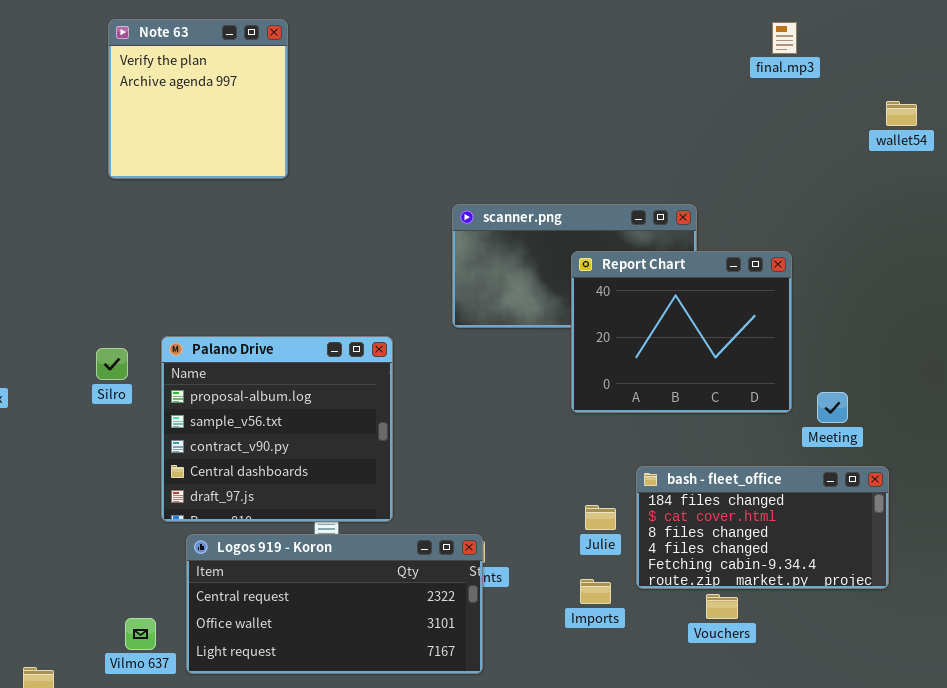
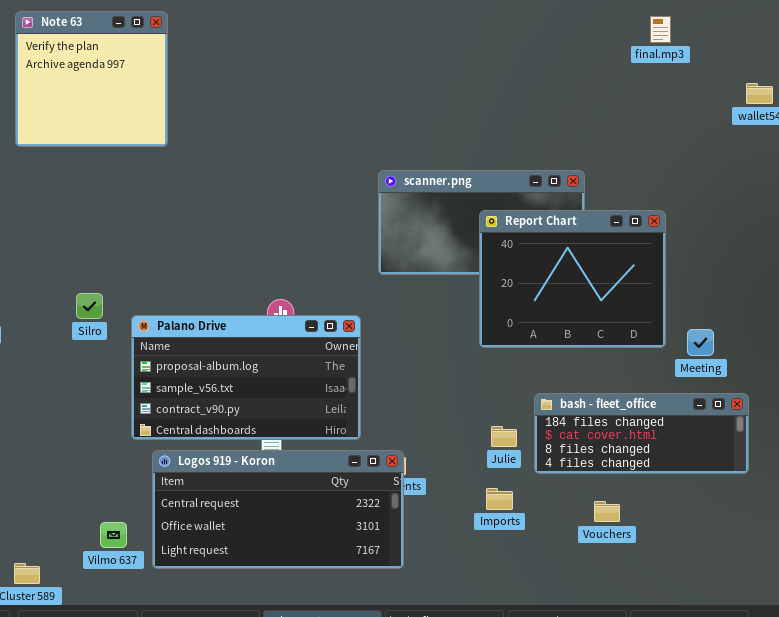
Note 63: [108,19,288,179] -> [15,11,168,147], moved
Palano Drive: [161,336,393,522] -> [131,315,361,440], resized
bash - fleet_office: [636,466,889,589] -> [534,393,749,474], resized

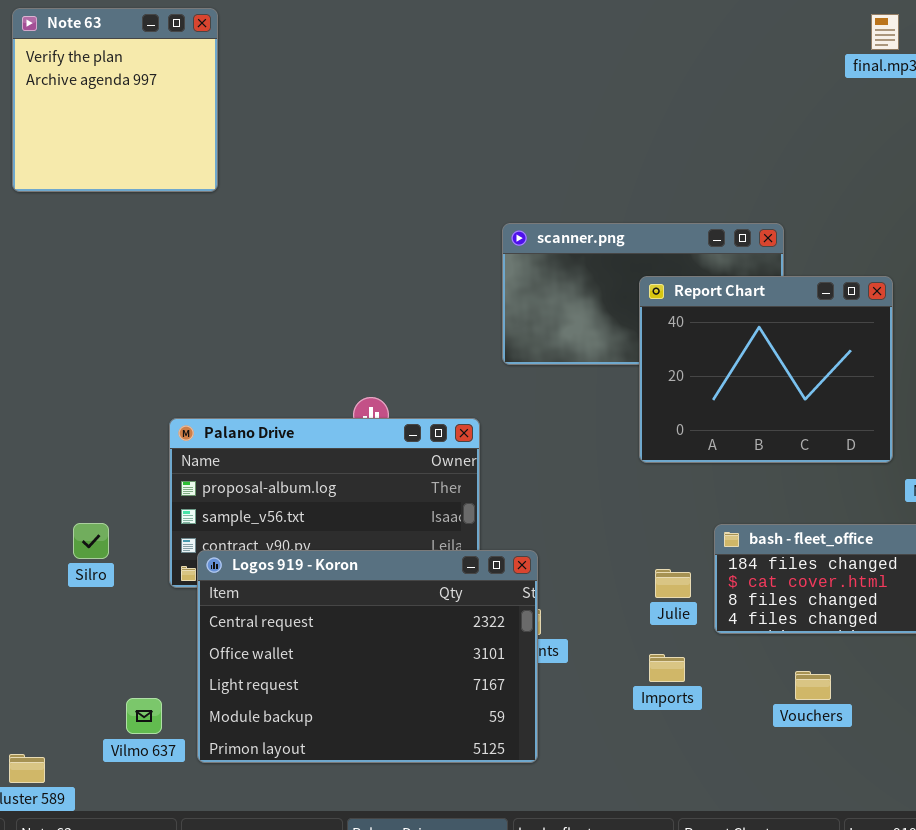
Silro: [76,293,103,319] -> [73,523,109,559], moved
Logos 919 - Koron: [152,450,404,569] -> [197,550,538,763], resized

